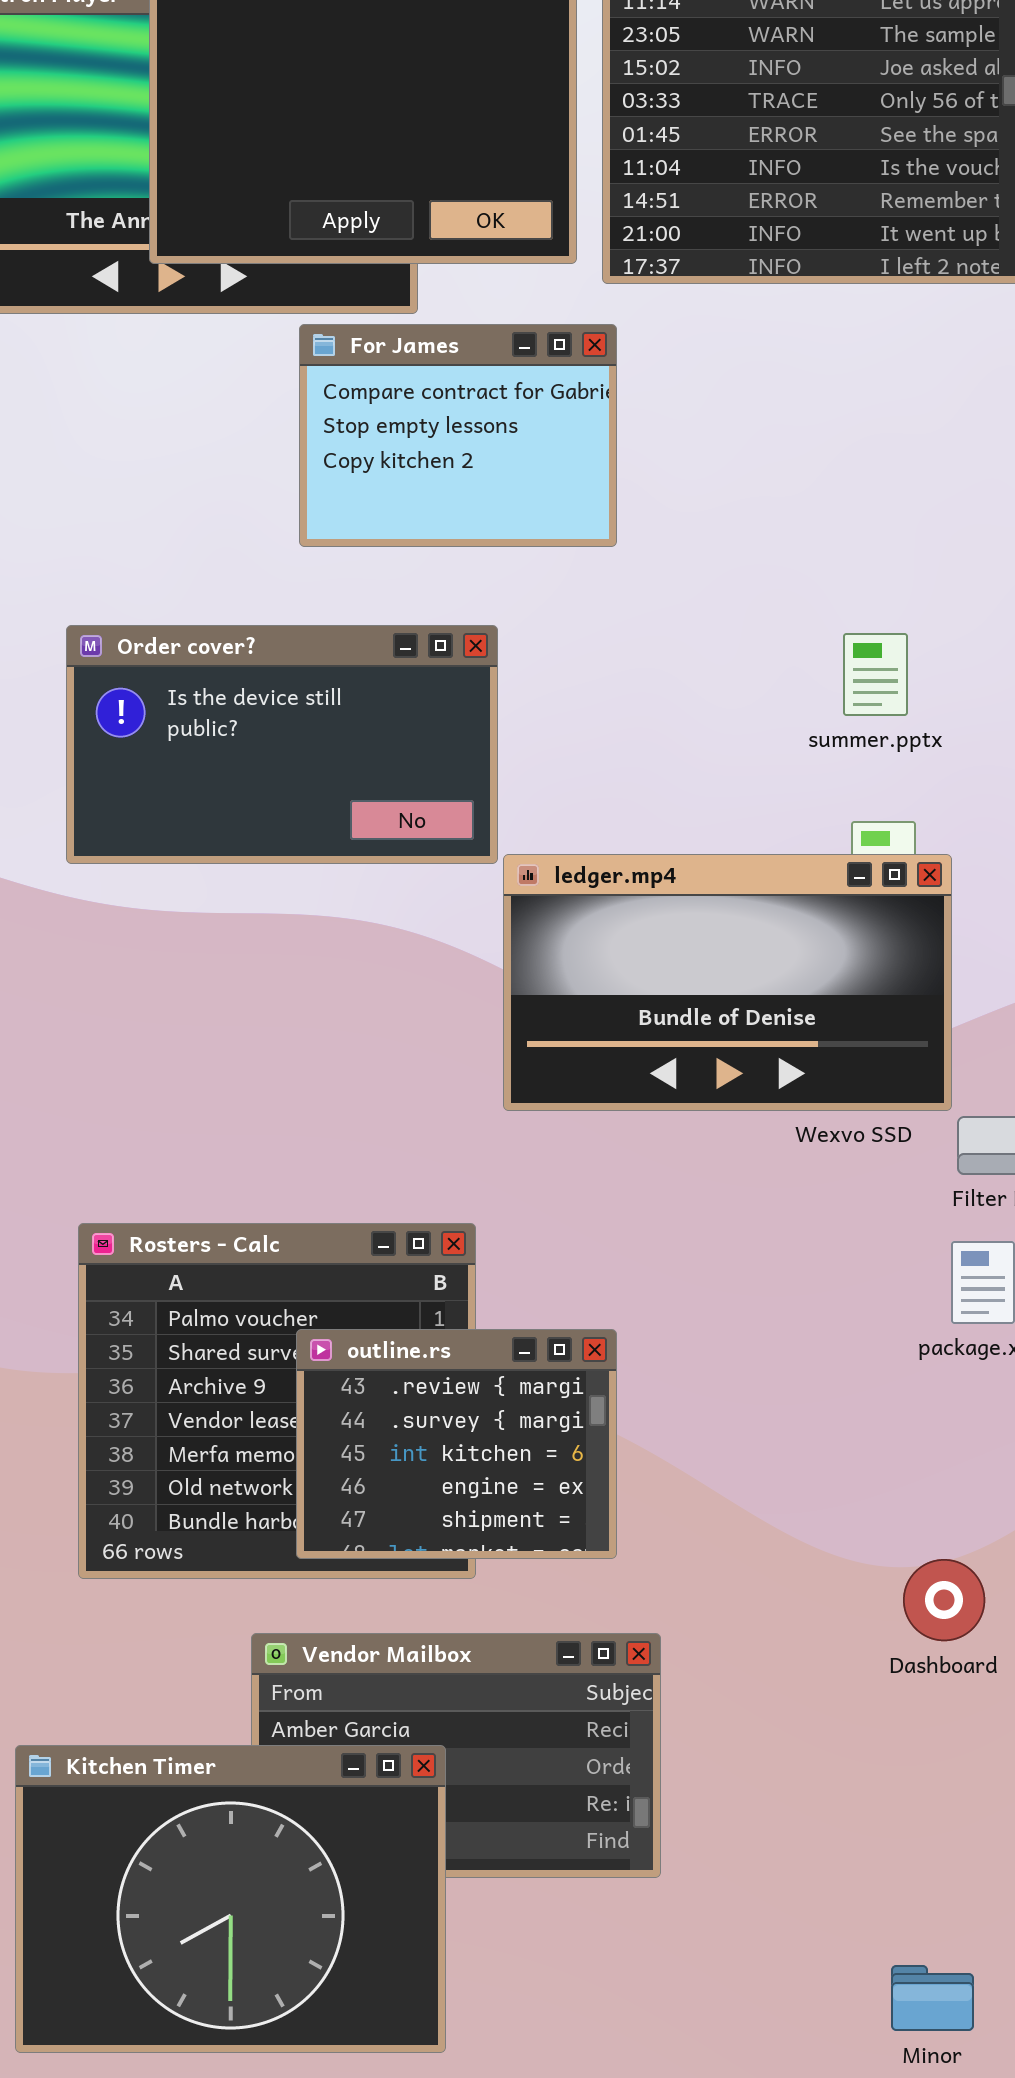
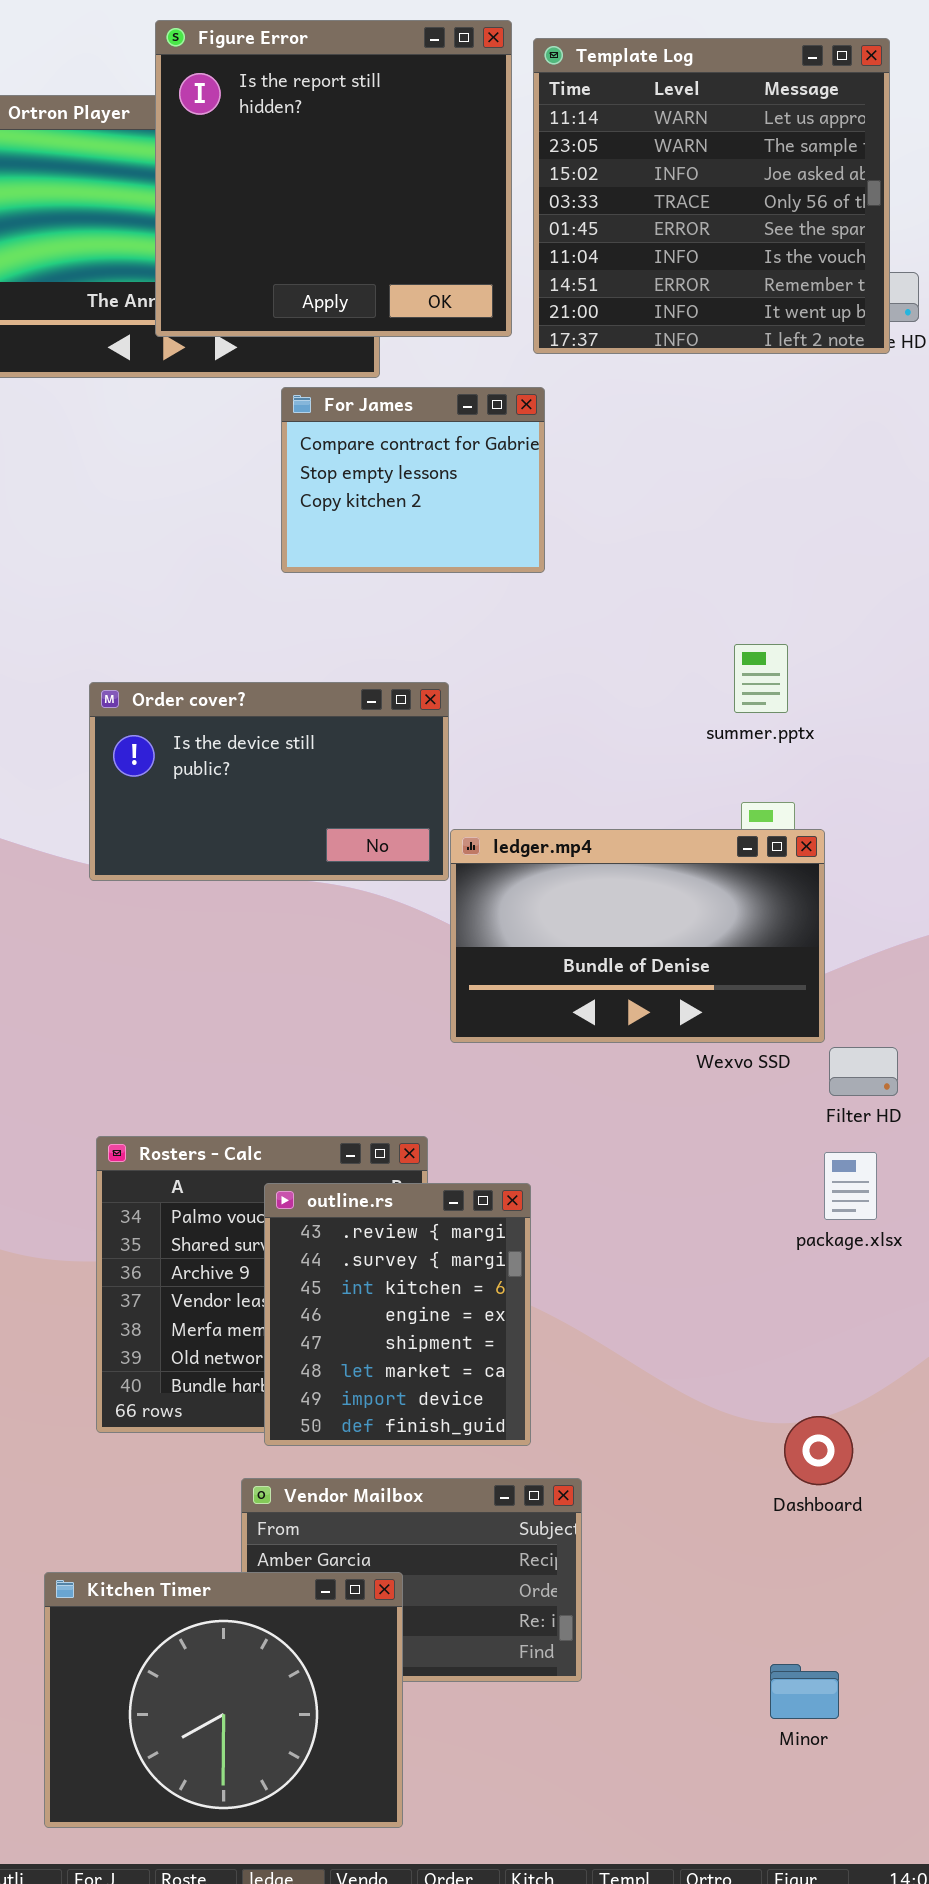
Order cover?: [66,625,498,864] -> [89,682,449,881], moved
outline.rs: [296,1329,617,1559] -> [264,1183,531,1446], moved, resized
Minor: [891,1965,974,2031] -> [770,1664,839,1719], moved

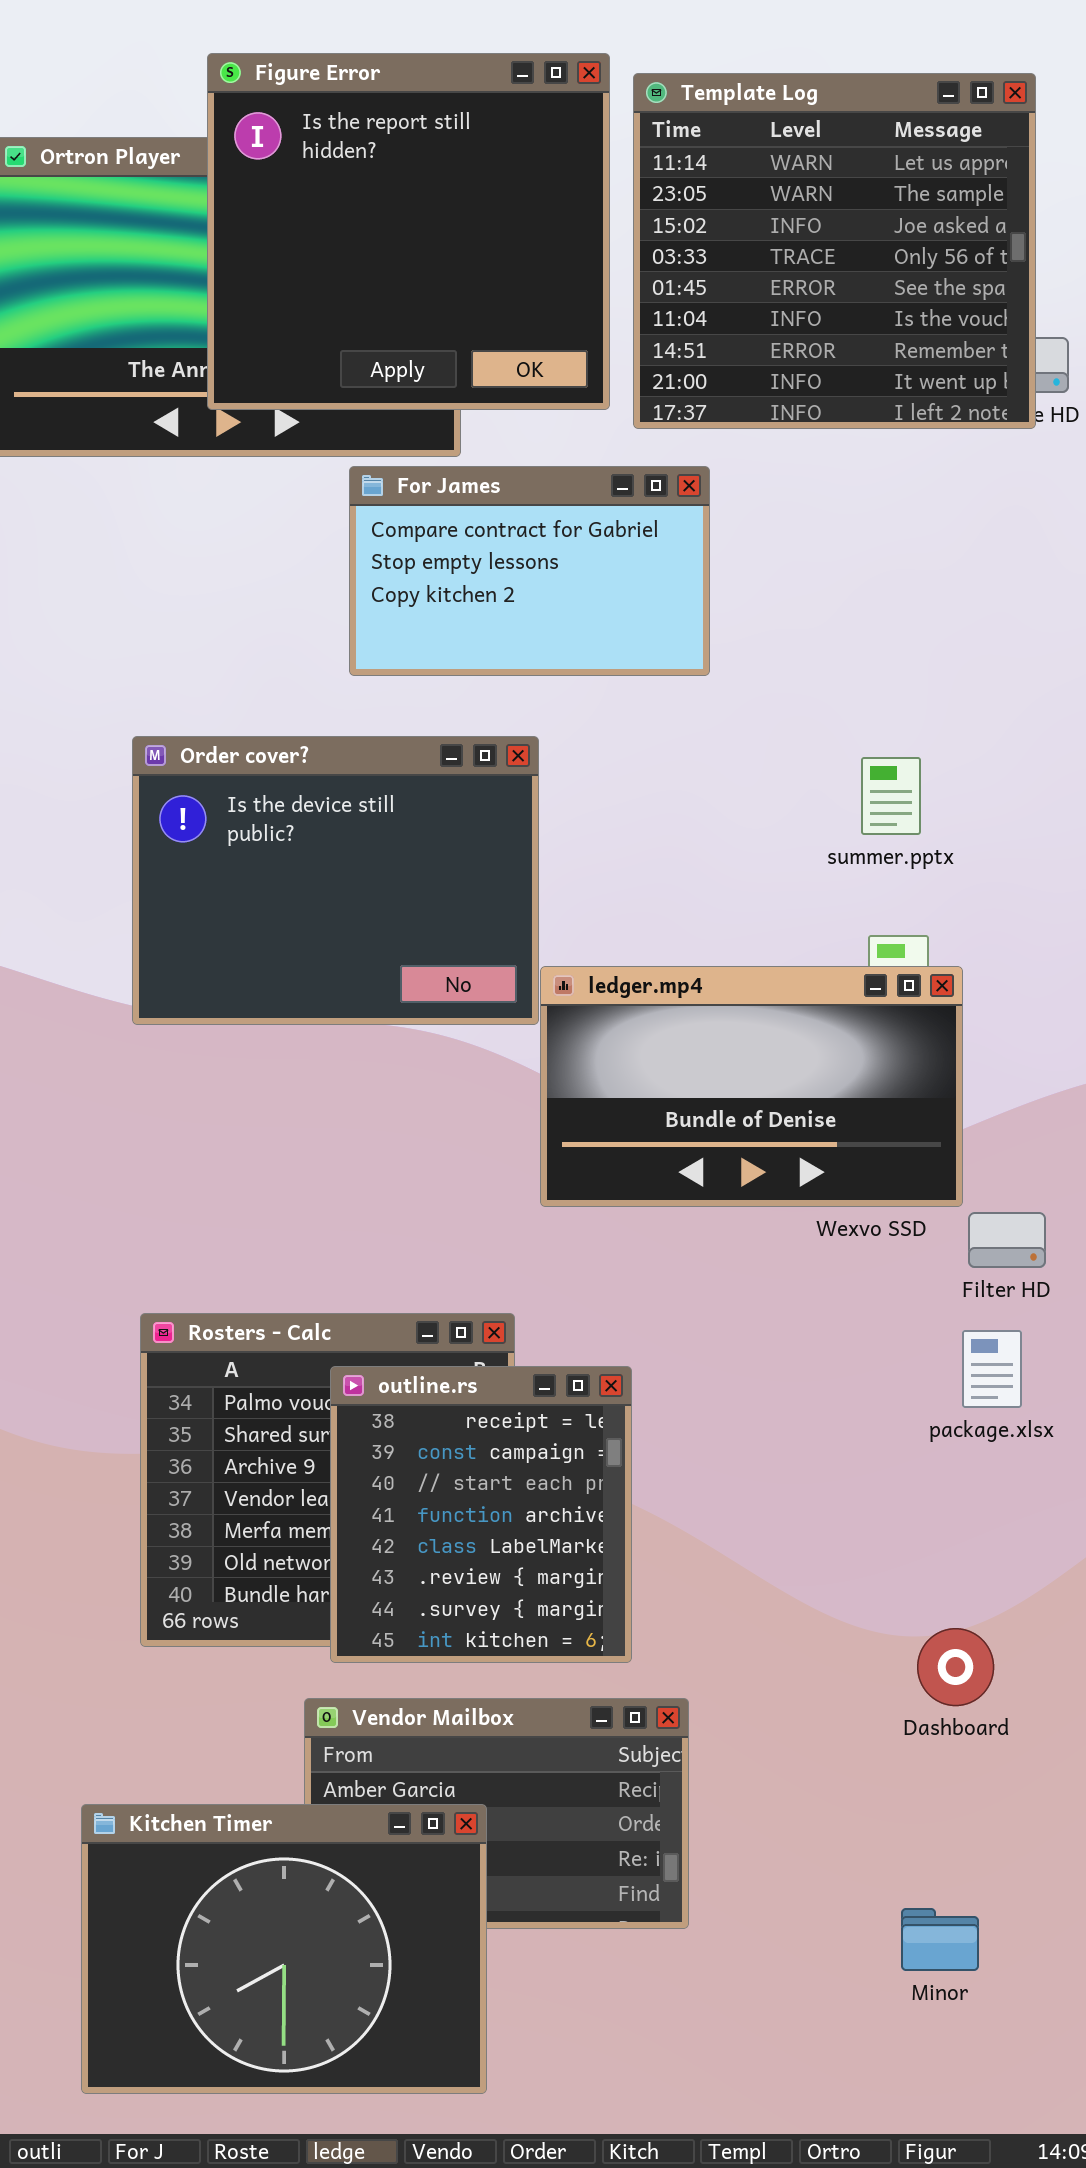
For James: [281,387,545,573] -> [349,466,710,676], resized
Order cover?: [89,682,449,881] -> [132,736,539,1025], resized
outline.rs: [264,1183,531,1446] -> [330,1366,632,1663], scrolled up 5 rows

